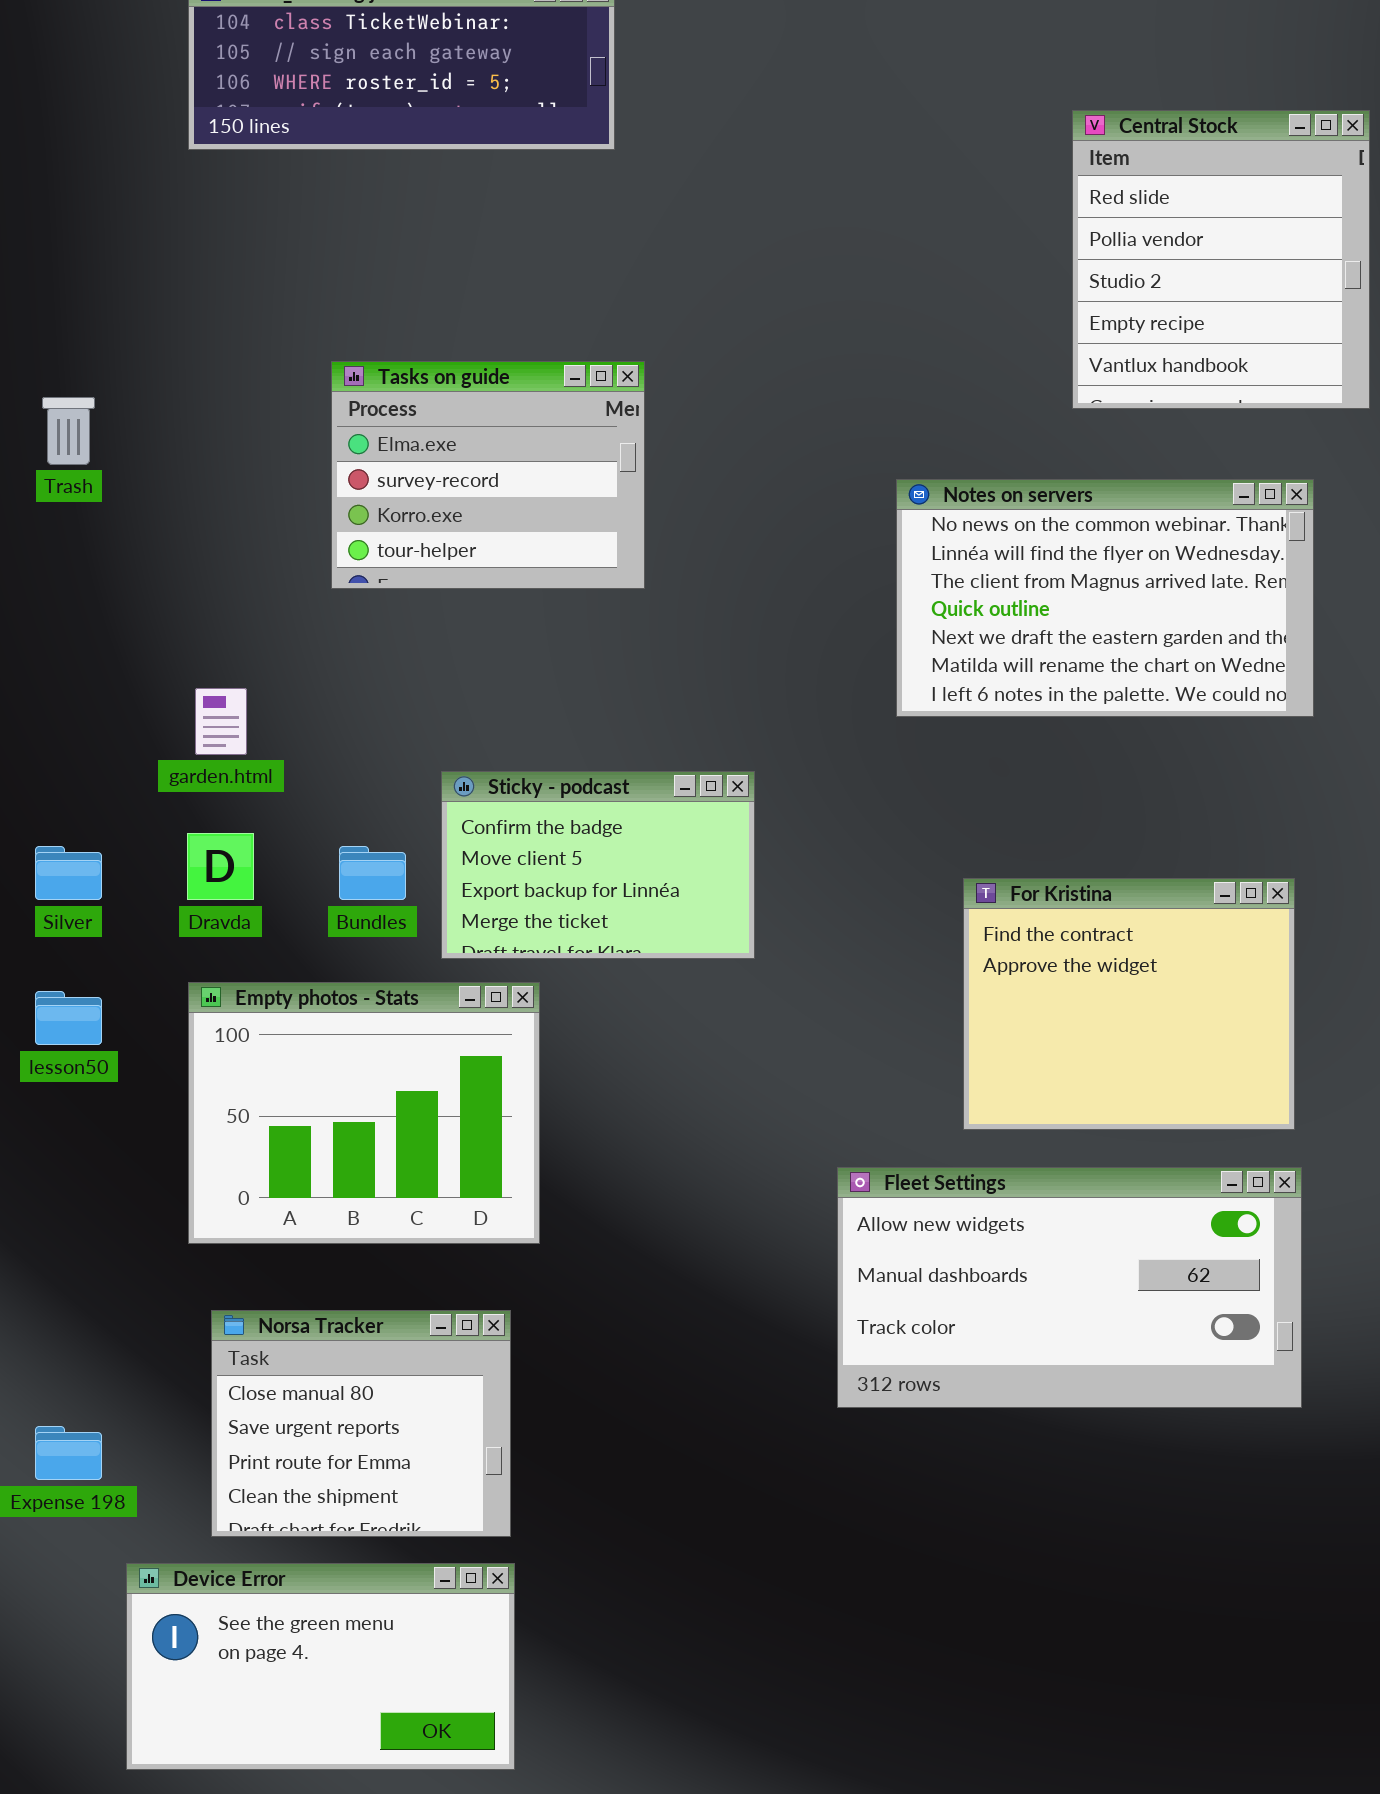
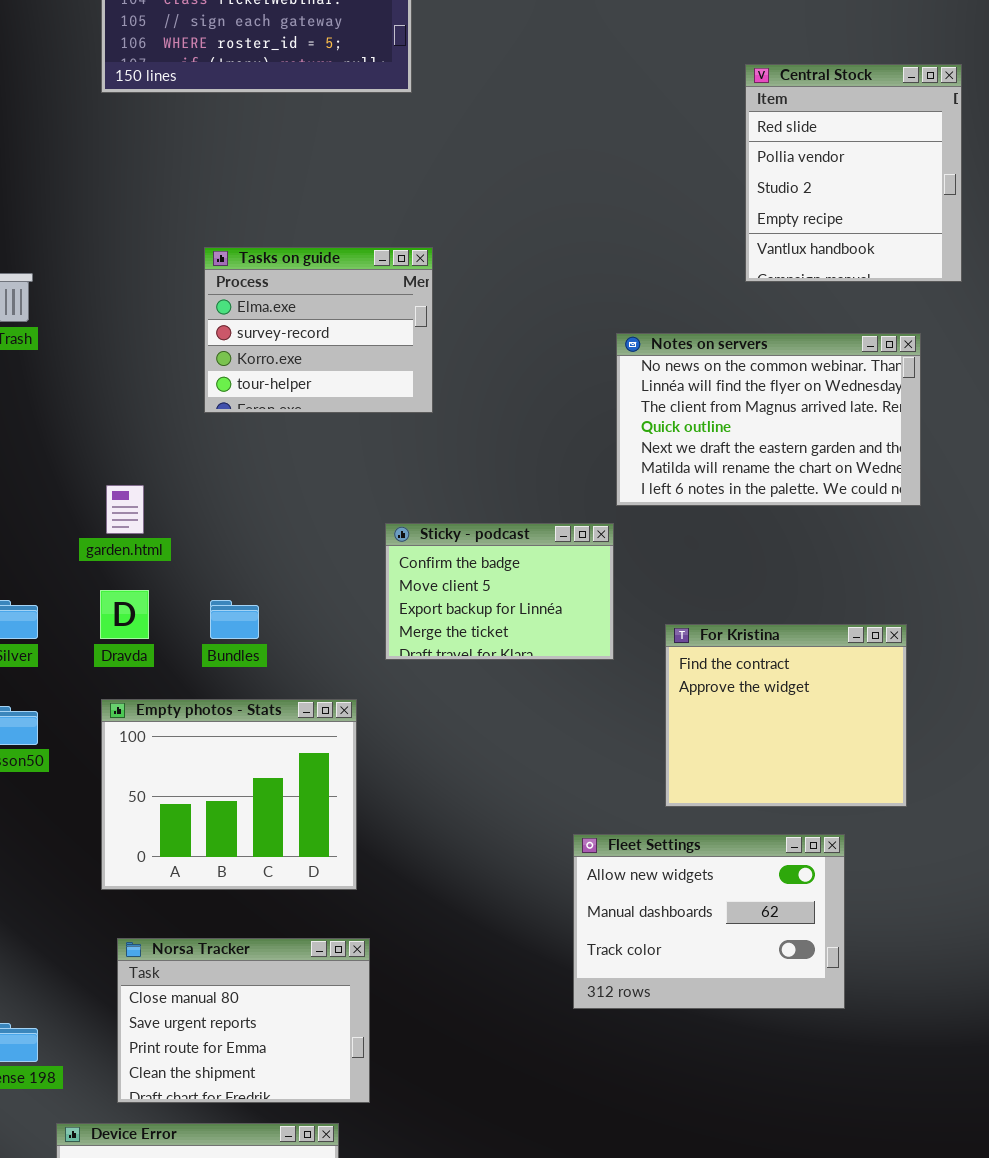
Sticky - podcast: [441,771,755,959] -> [385,523,614,660], moved
Fleet Settings: [837,1167,1302,1408] -> [573,834,845,1009], resized
Norsa Tracker: [211,1310,511,1537] -> [117,938,370,1103], resized

